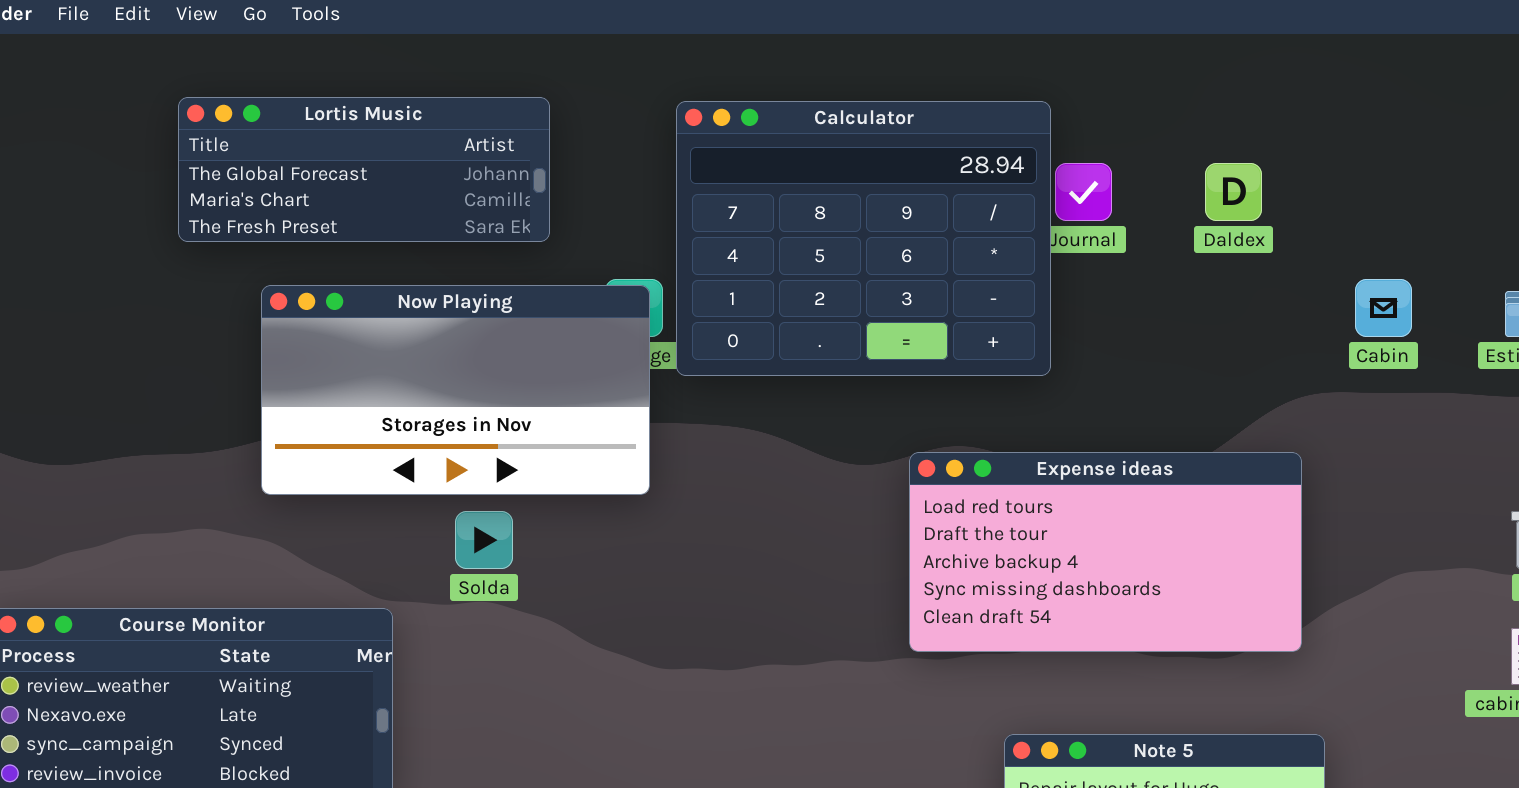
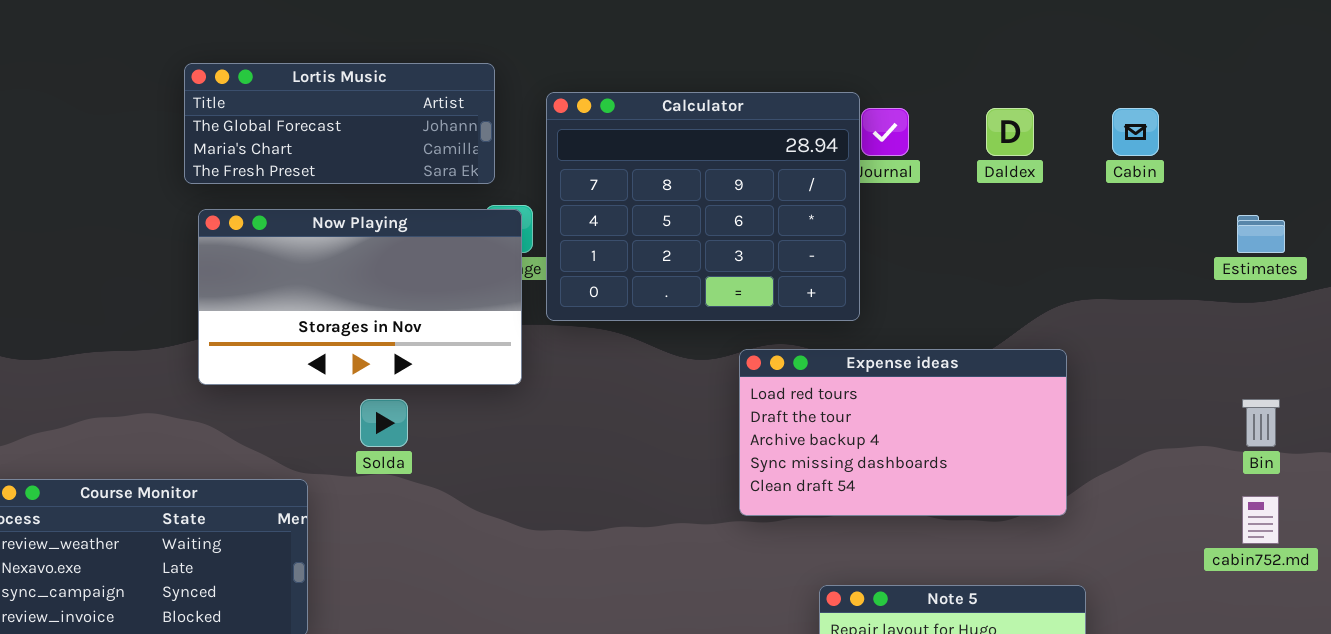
Lortis Music: [178,97,550,242] -> [184,63,495,184], moved
Calculator: [676,101,1051,376] -> [546,92,860,321], moved
Cabin: [1355,279,1412,337] -> [1112,108,1159,156], moved

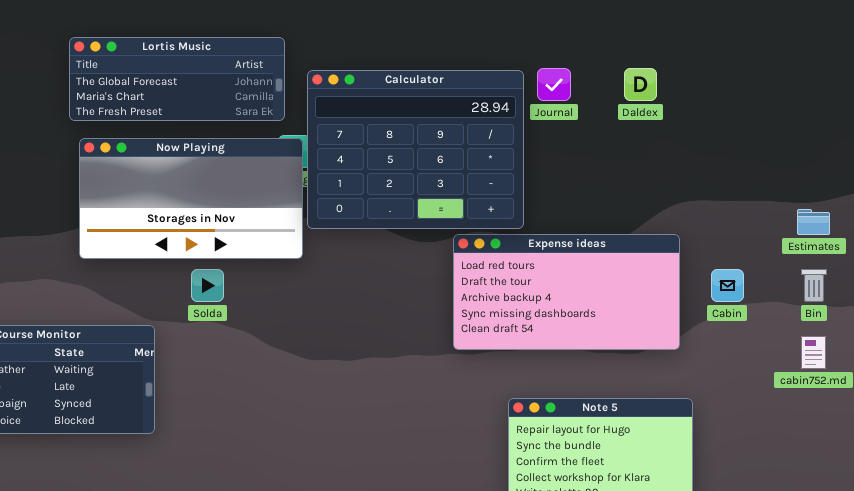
Calculator: [546,92,860,321] -> [307,70,524,229], moved
Cabin: [1112,108,1159,156] -> [711,269,744,302], moved
Estimates: [1237,215,1285,253] -> [797,209,830,235], moved

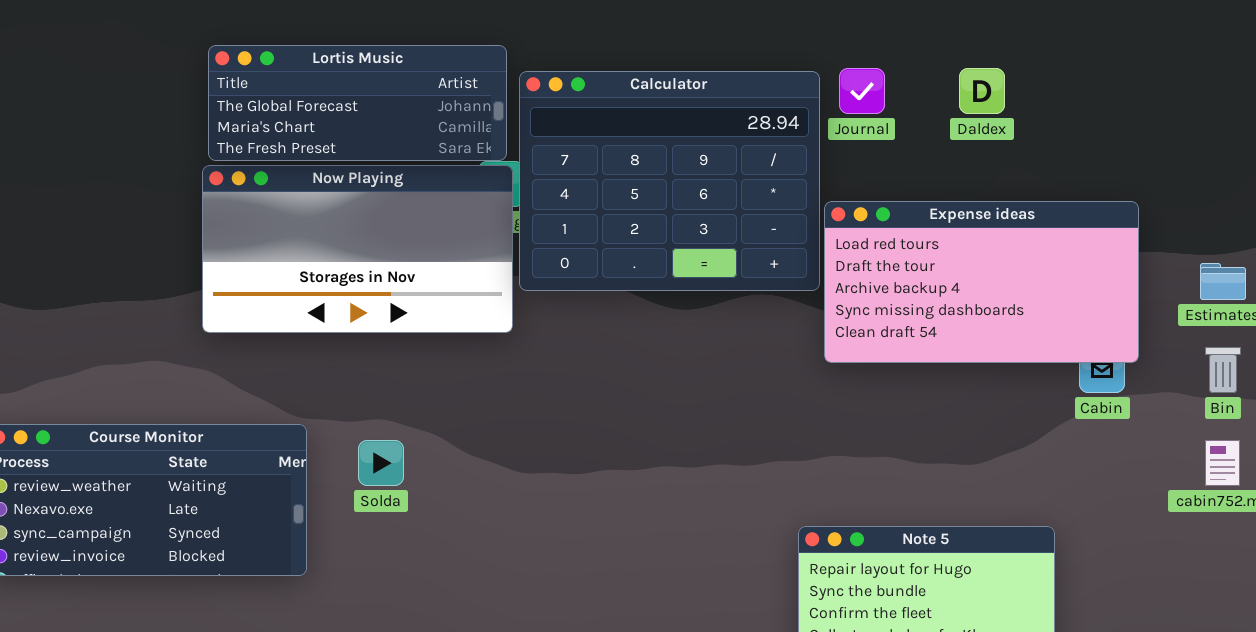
Lortis Music: [69,37,285,121] -> [208,45,507,161], moved
Expense ideas: [453,234,680,350] -> [824,201,1139,363], moved
Solda: [191,269,224,302] -> [358,440,404,486], moved

